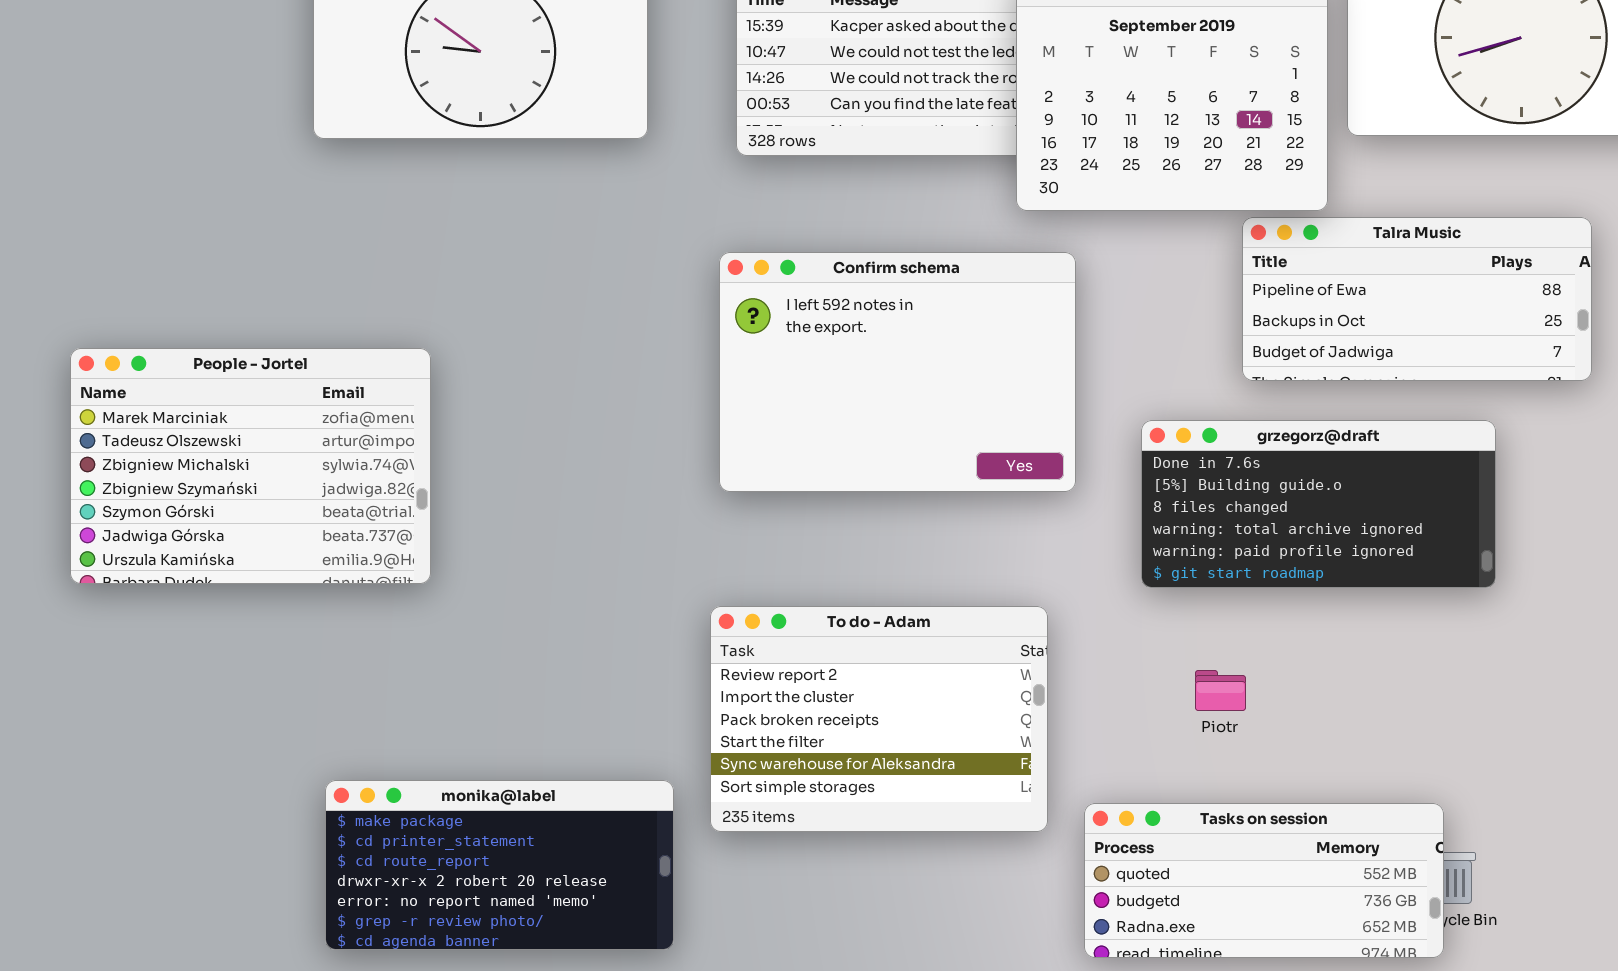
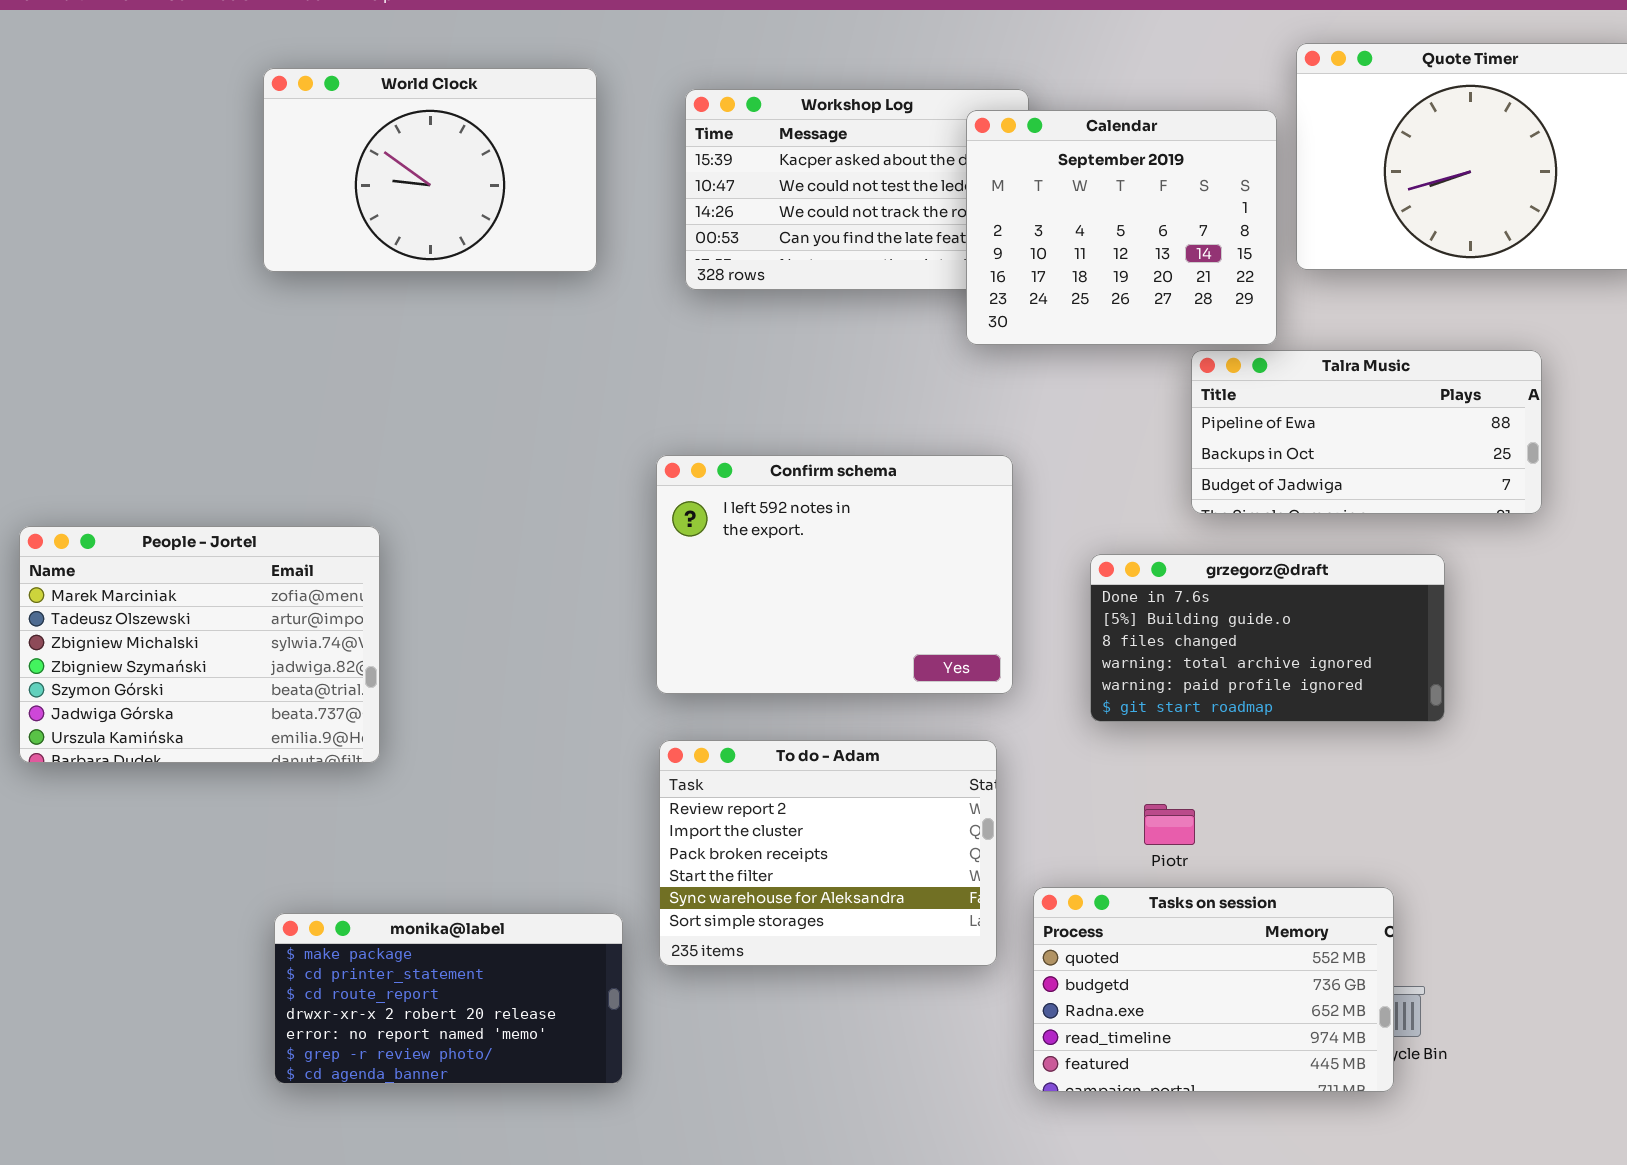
Confirm schema: [719,252,1076,492] -> [656,455,1013,694], moved
People - Jortel: [70,348,431,584] -> [19,526,380,763], moved
Tasks on session: [1084,803,1444,958] -> [1033,887,1394,1092], resized

